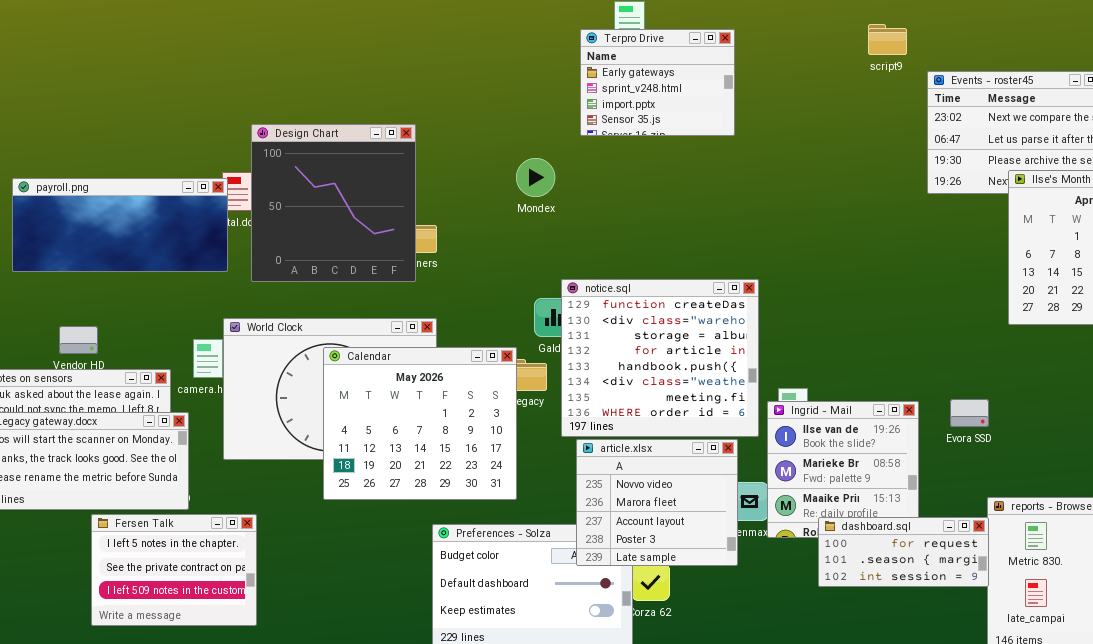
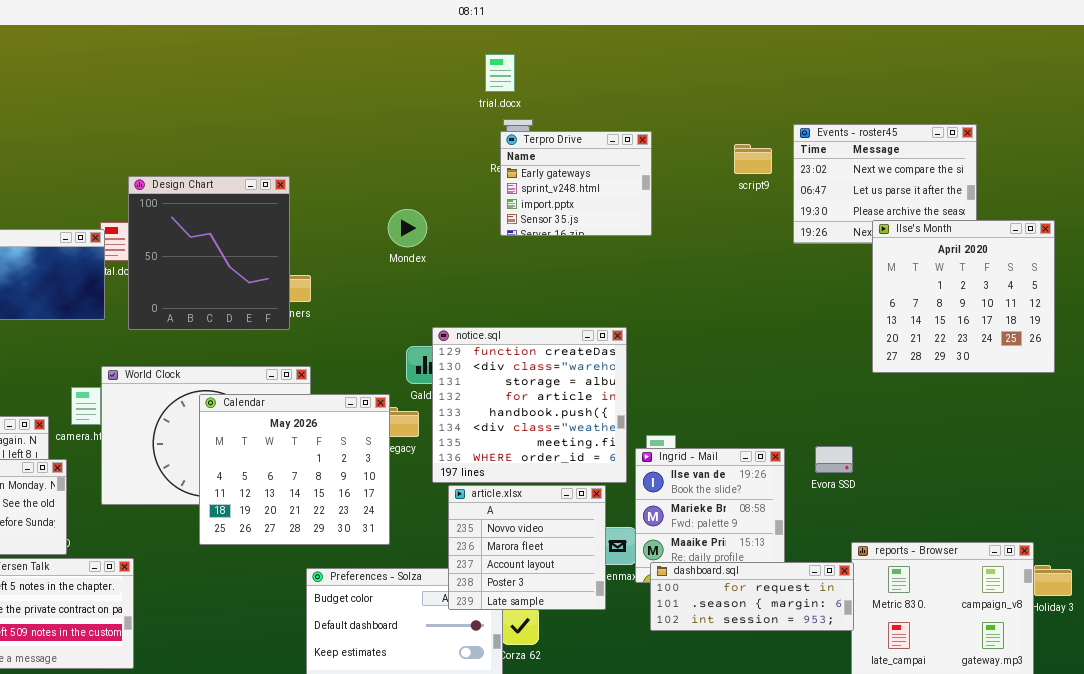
script9: [868,24,907,55] -> [734,144,772,174], moved
Terpro Drive: [580,29,735,136] -> [500,131,652,236], moved
dashboard.sql: [818,517,989,587] -> [650,562,854,631], resized

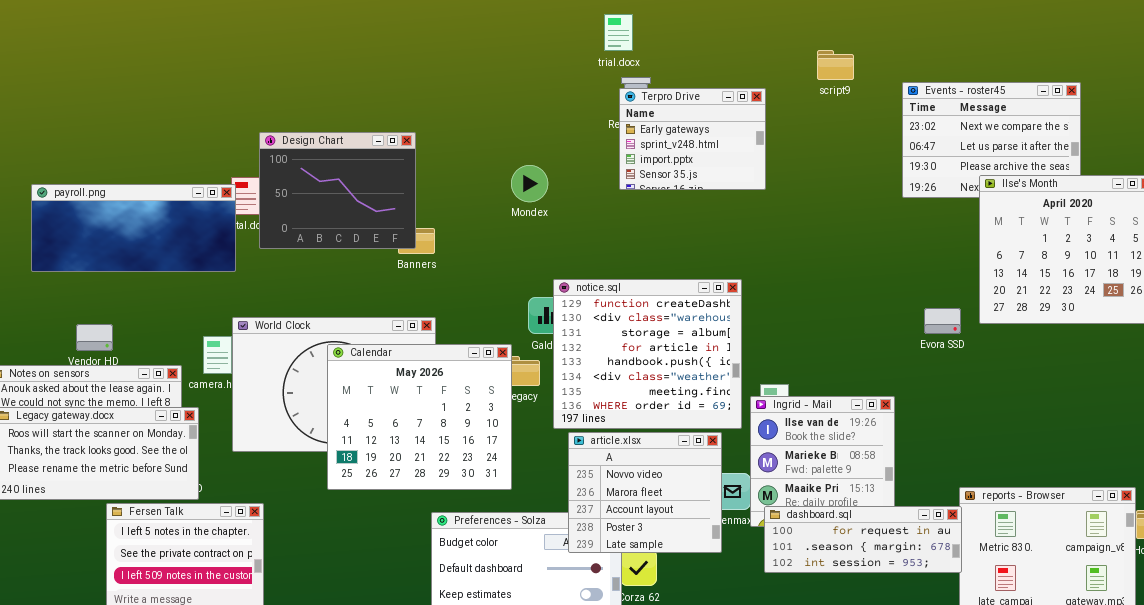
script9: [734,144,772,174] -> [817,50,854,80], moved
Design Chart: [128,176,290,330] -> [259,132,416,249], resized
Evora SSD: [815,446,853,473] -> [924,308,961,334], moved

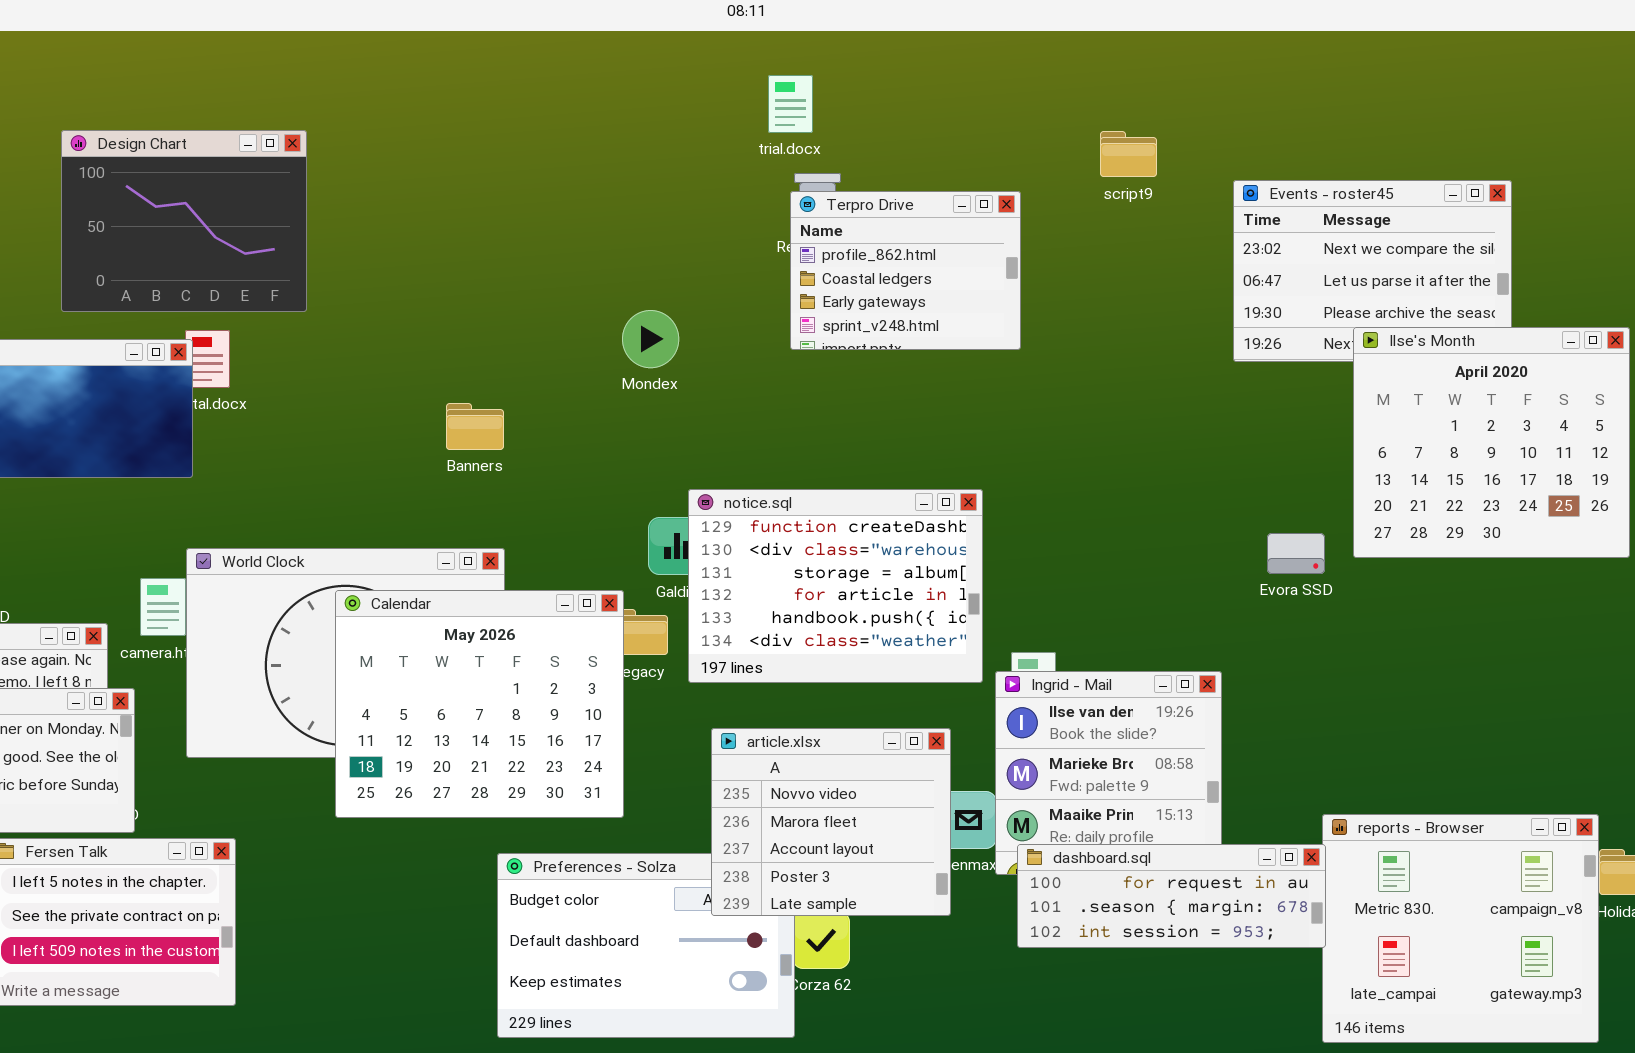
Terpro Drive: [619,88,766,190] -> [790,191,1021,350], scrolled up 2 rows
Design Chart: [259,132,416,249] -> [61,130,307,312], moved
notice.sql: [553,279,742,429] -> [688,489,983,683], resized

